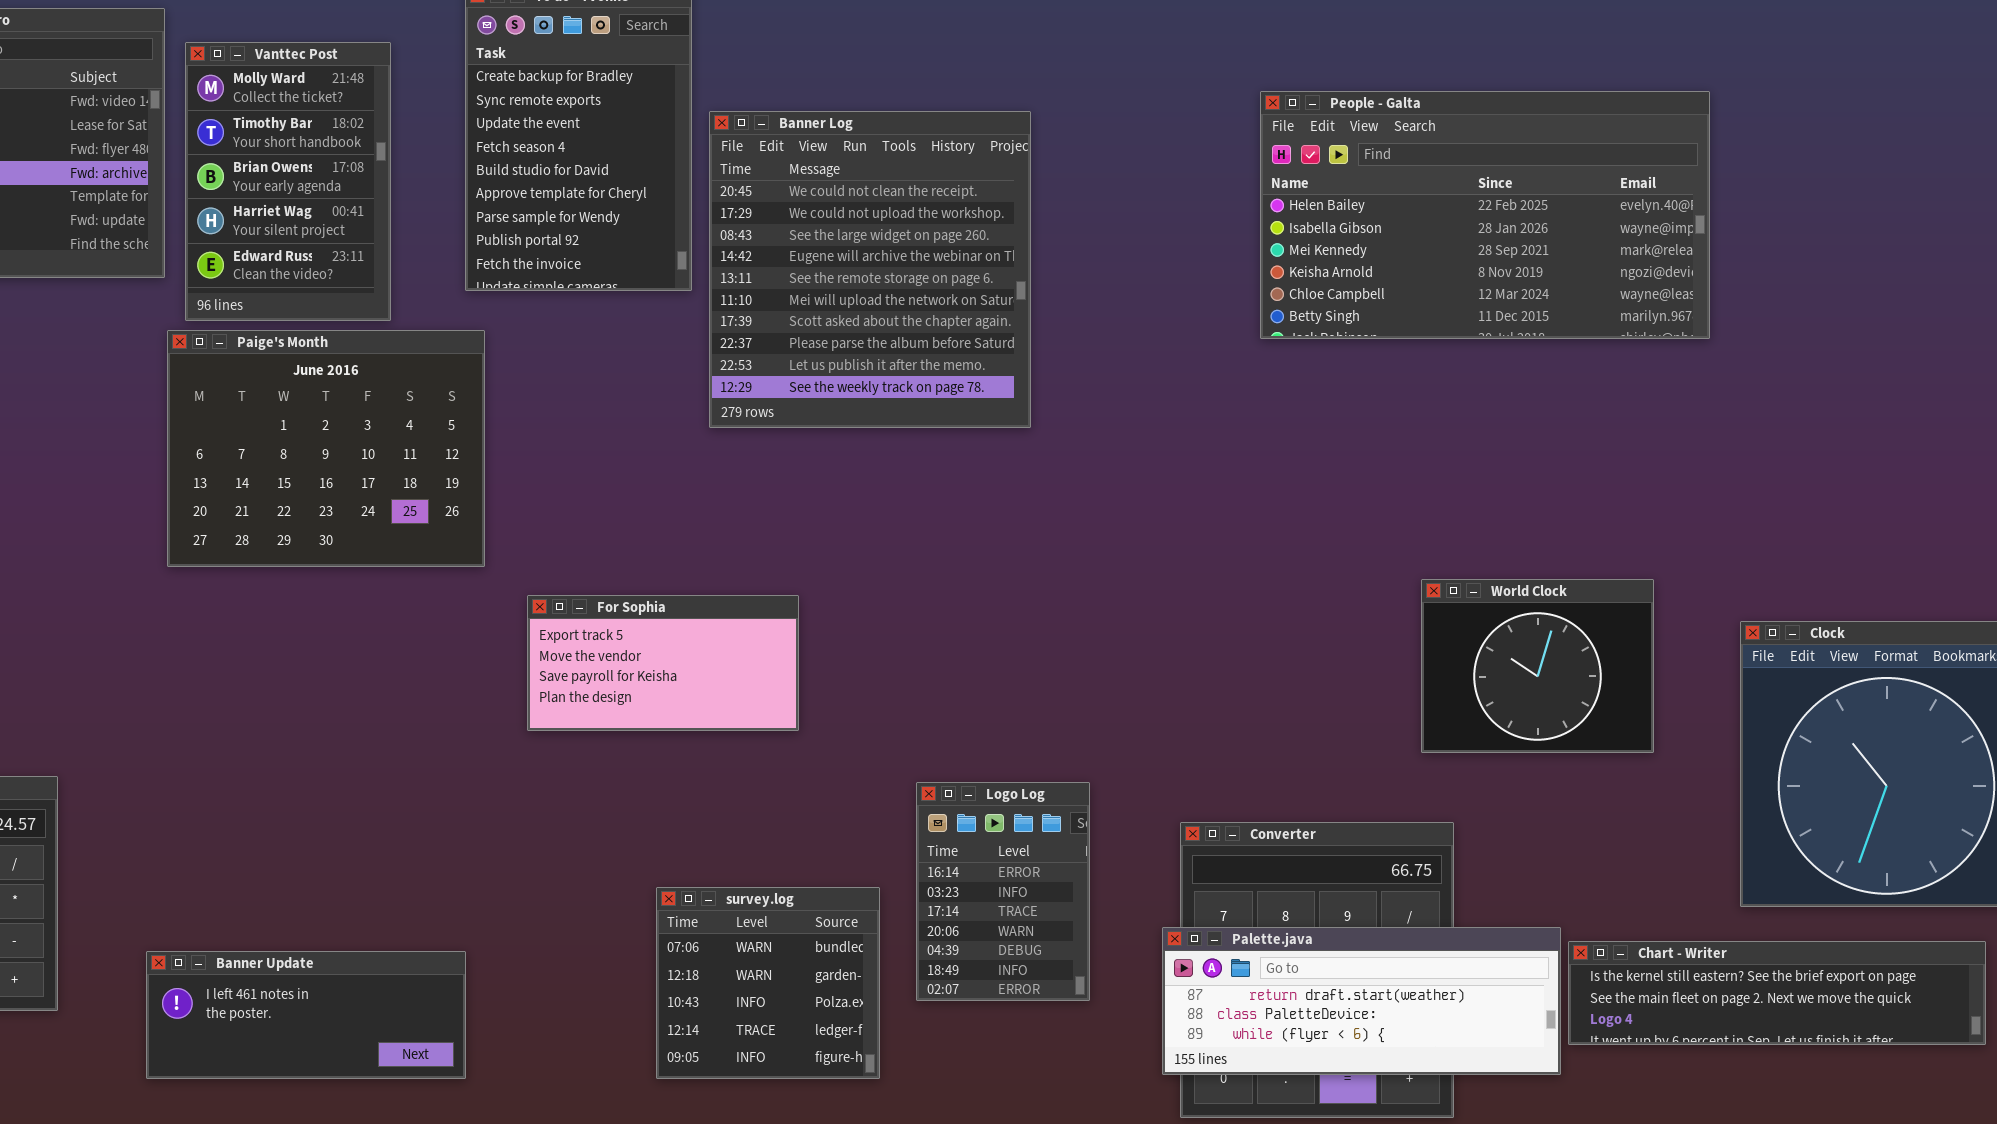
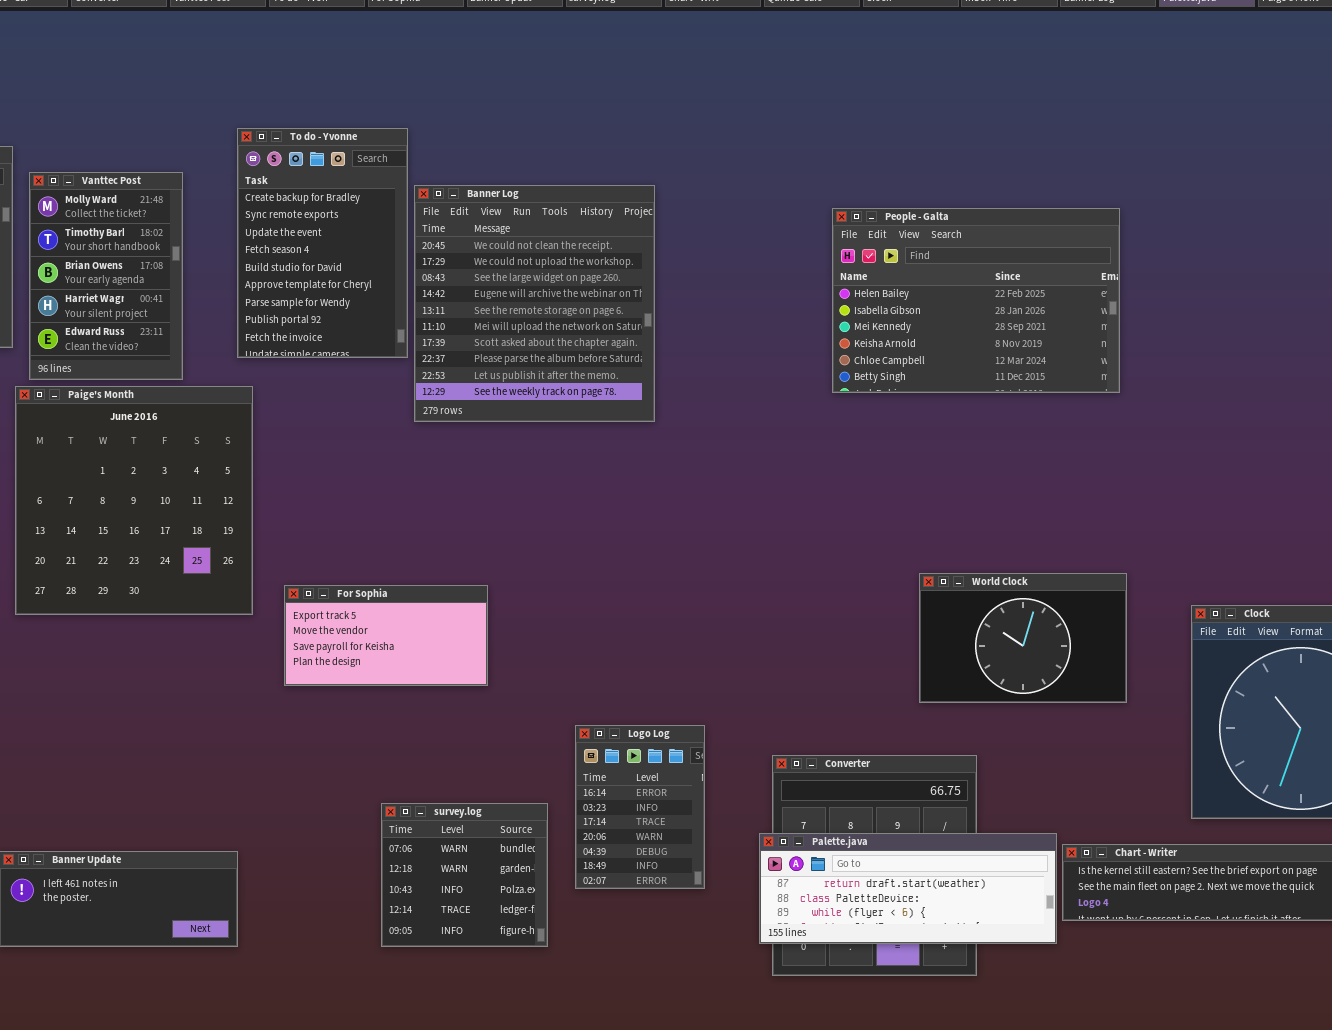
People - Galta: [1260,91,1710,339] -> [832,208,1120,393], resized
Banner Log: [709,111,1031,428] -> [414,185,655,422], moved
Paige's Month: [167,330,485,567] -> [15,386,253,615], resized
World Clock: [1421,579,1654,753] -> [919,573,1127,703], resized

